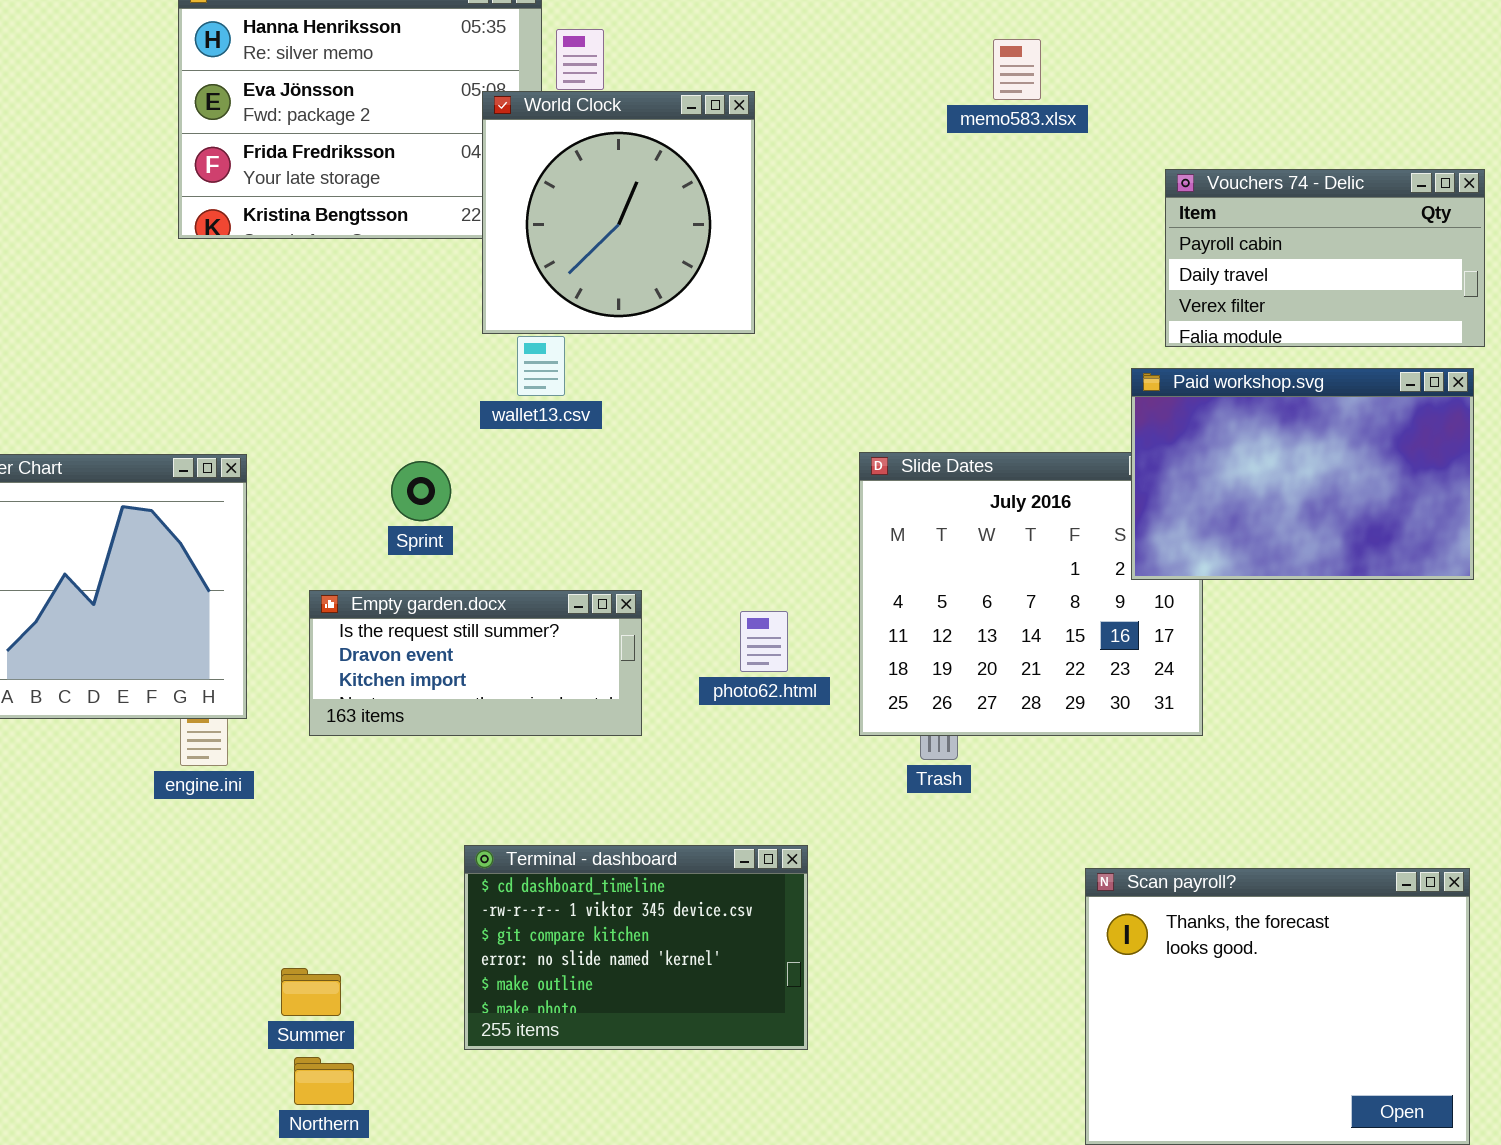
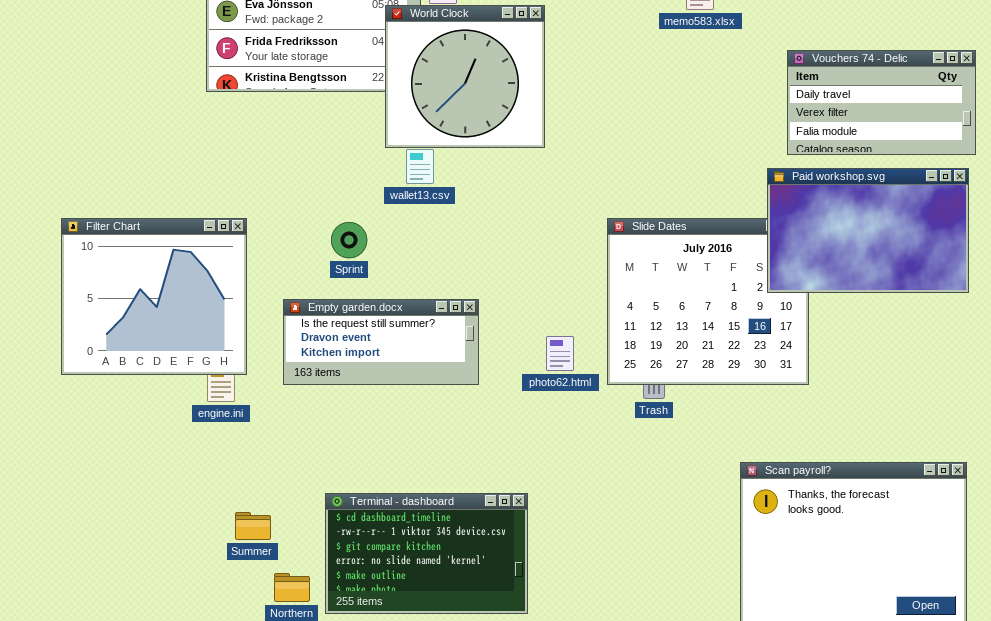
Vouchers 74 - Delic: [1165,169,1485,347] -> [787,50,976,155], scrolled down 1 row
photo62.html: [740,611,788,672] -> [546,336,574,371], moved
Terminal - dashboard: [464,845,808,1050] -> [325,493,528,614], moved
Summer: [281,968,341,1016] -> [235,512,271,540], moved

